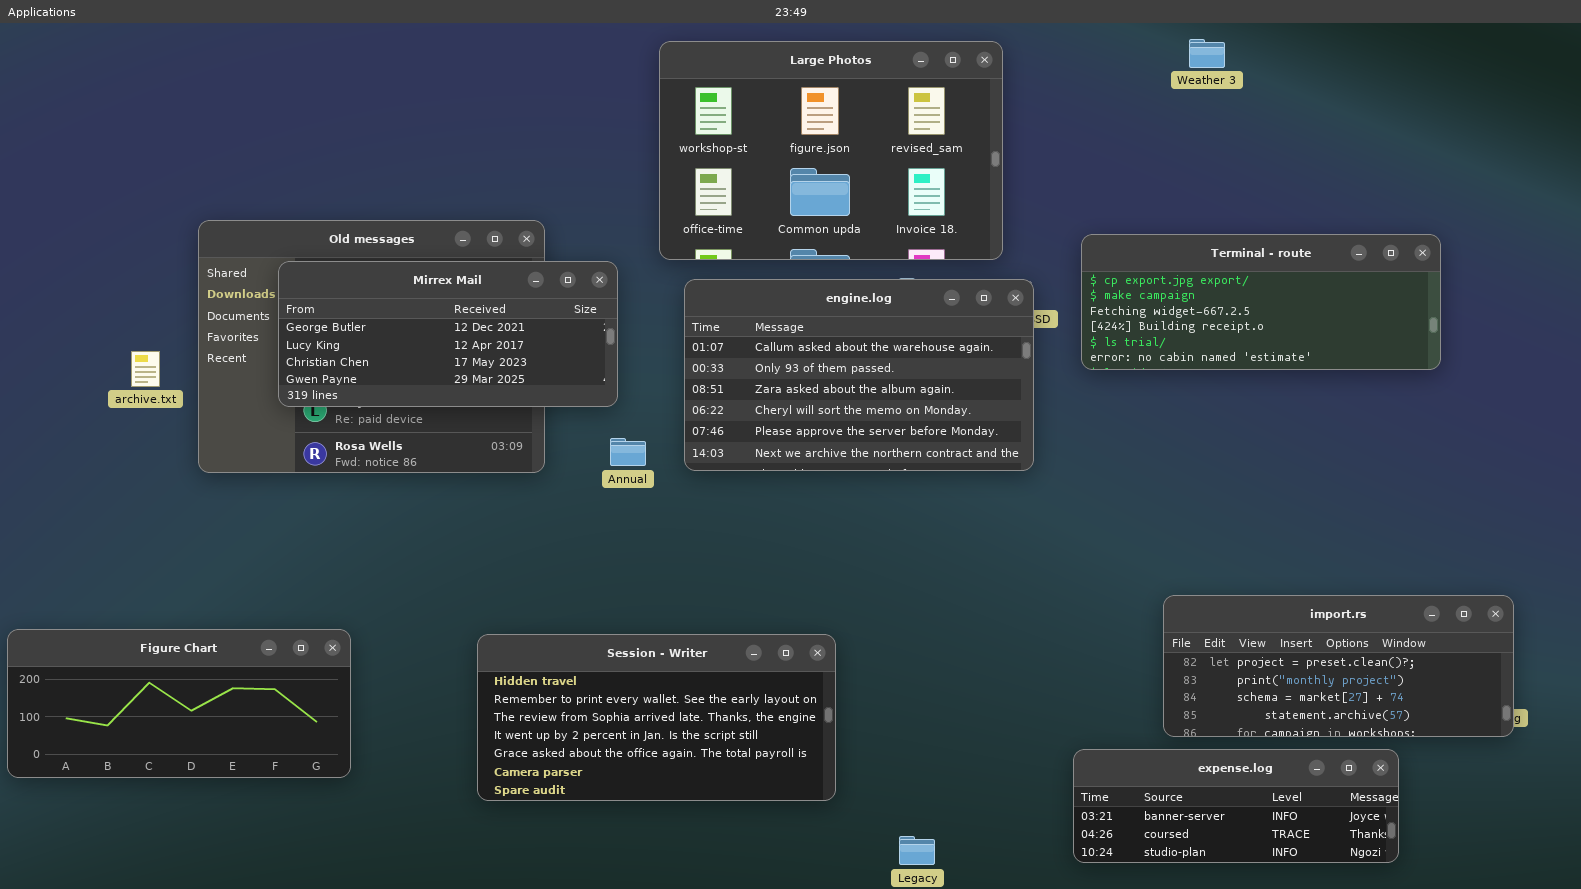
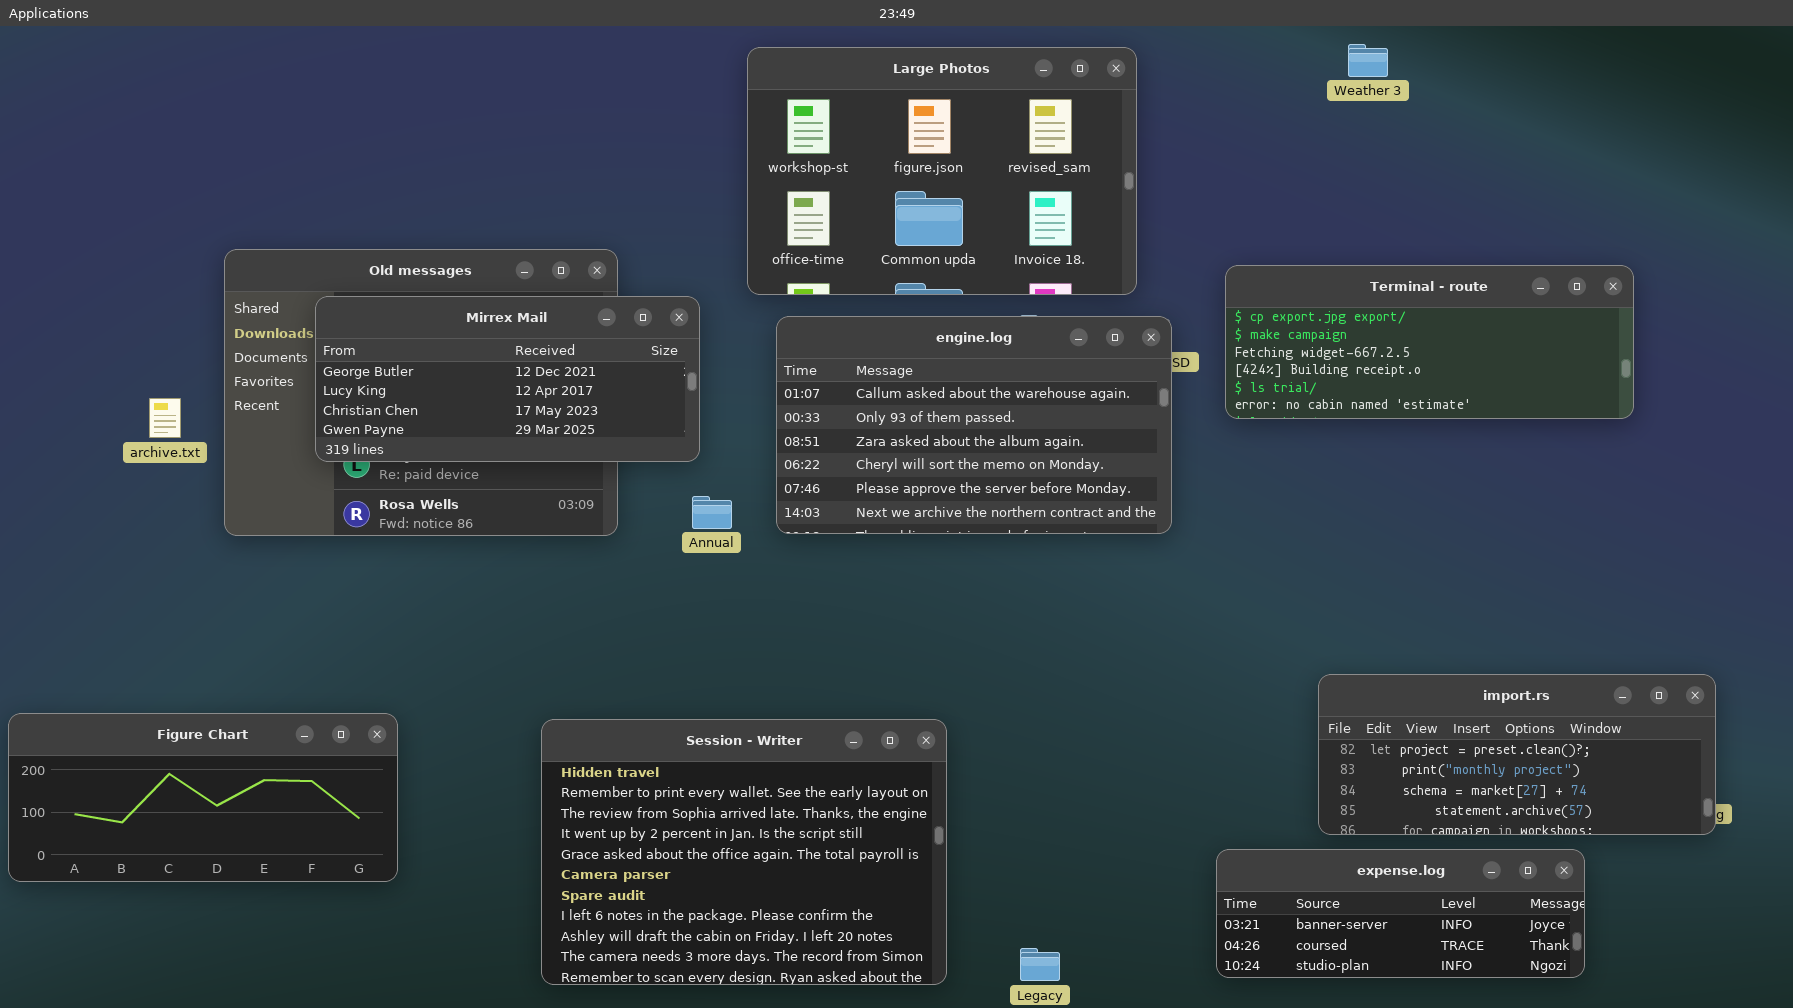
Session - Writer: [477,634,836,801] -> [541,719,947,985], resized

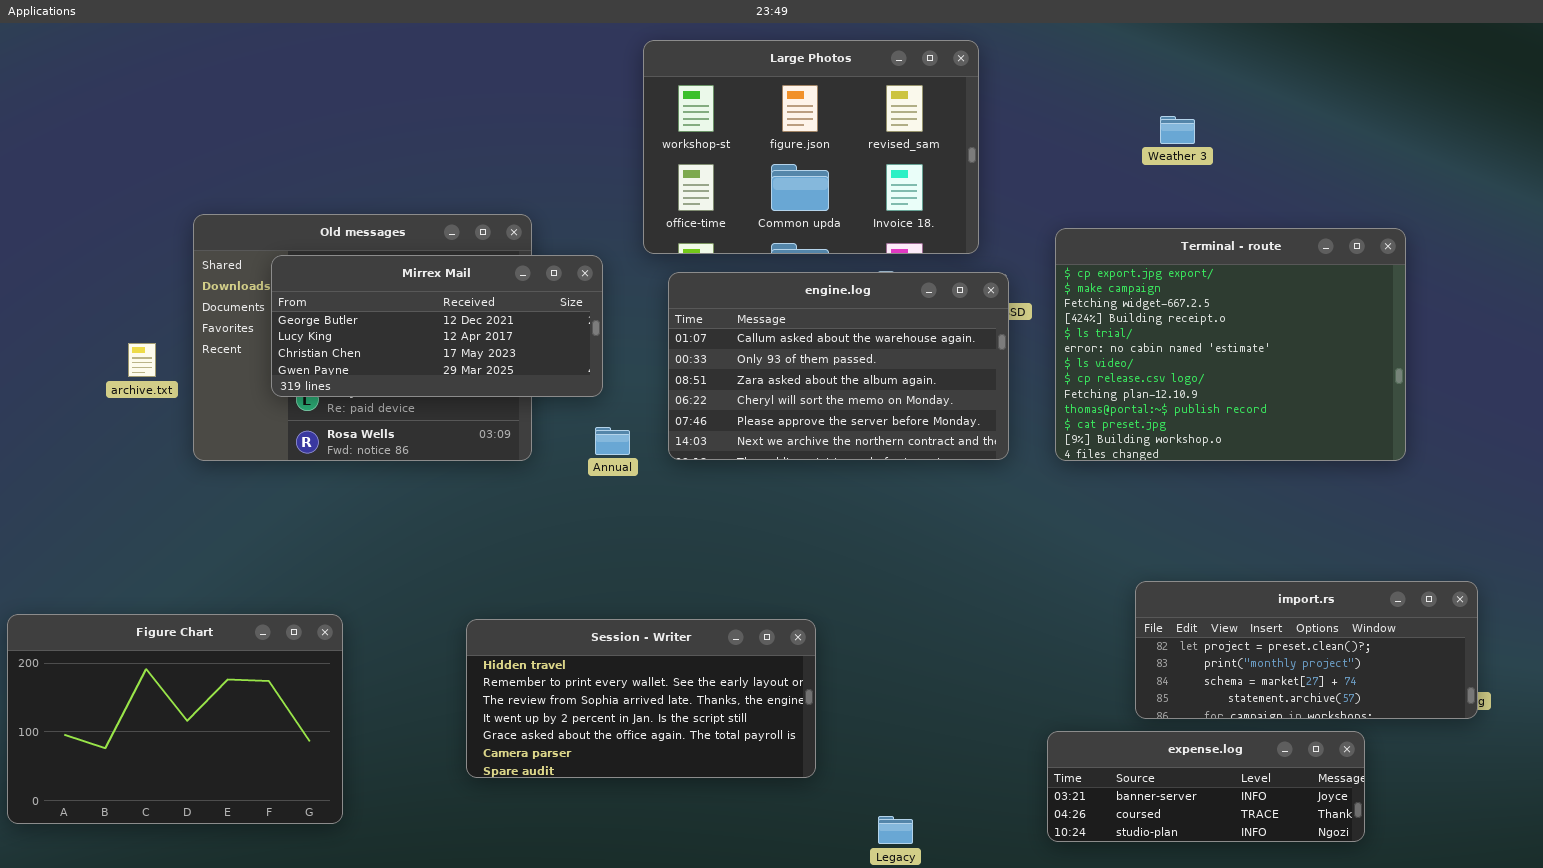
Weather 3: [1348,44,1388,77] -> [1160,116,1195,144], moved
Terminal - route: [1225,265,1634,419] -> [1055,228,1406,461], resized
Figure Chart: [8,713,398,882] -> [7,614,343,824], resized
Session - Writer: [541,719,947,985] -> [466,619,816,778], resized

